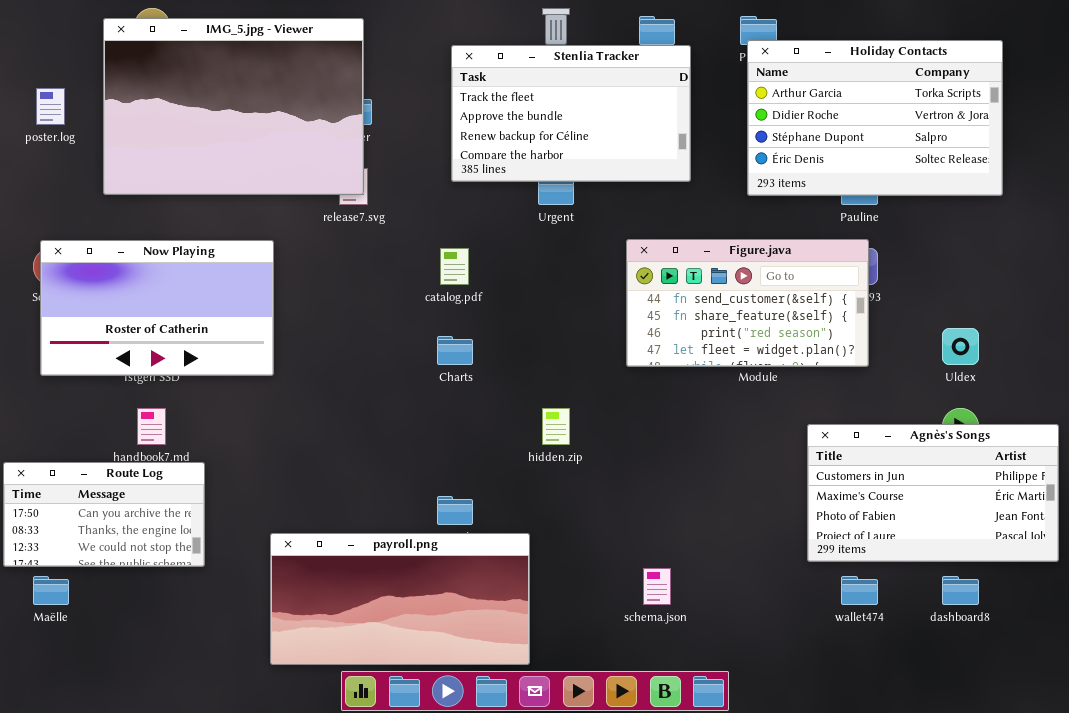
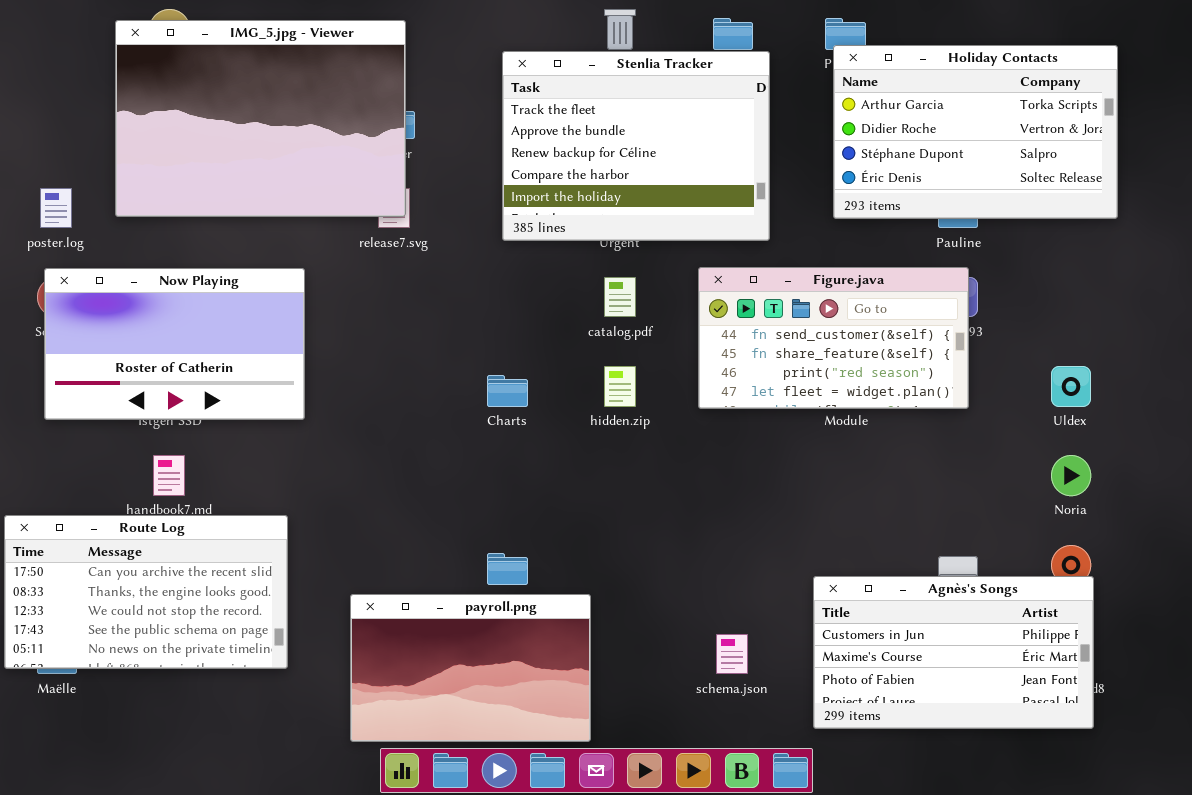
Stenlia Tracker: [451,45,691,182] -> [502,51,770,241], resized
poster.log: [36,88,65,125] -> [40,188,72,228], moved
catalog.pdf: [440,248,469,285] -> [604,277,636,317], moved
hidden.zip: [542,408,570,445] -> [604,366,636,407], moved
Agnès's Songs: [807,424,1059,562] -> [813,576,1094,729], moved
Route Log: [3,462,205,567] -> [4,515,288,669], resized
payroll.png: [270,533,530,665] -> [350,594,591,742], resized

